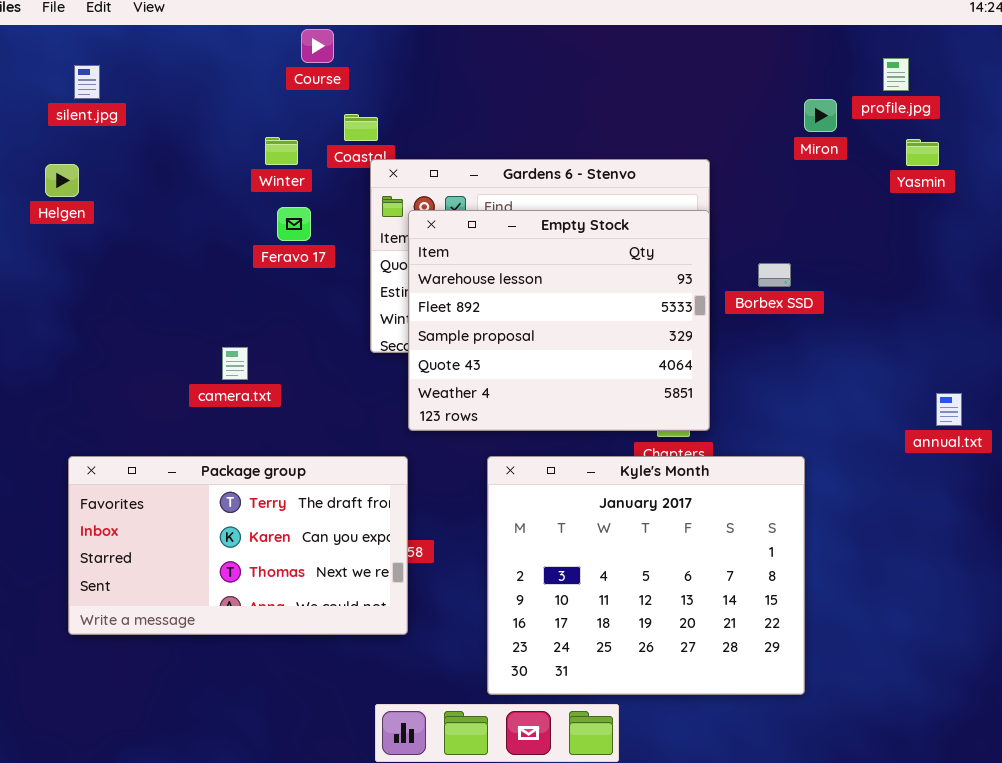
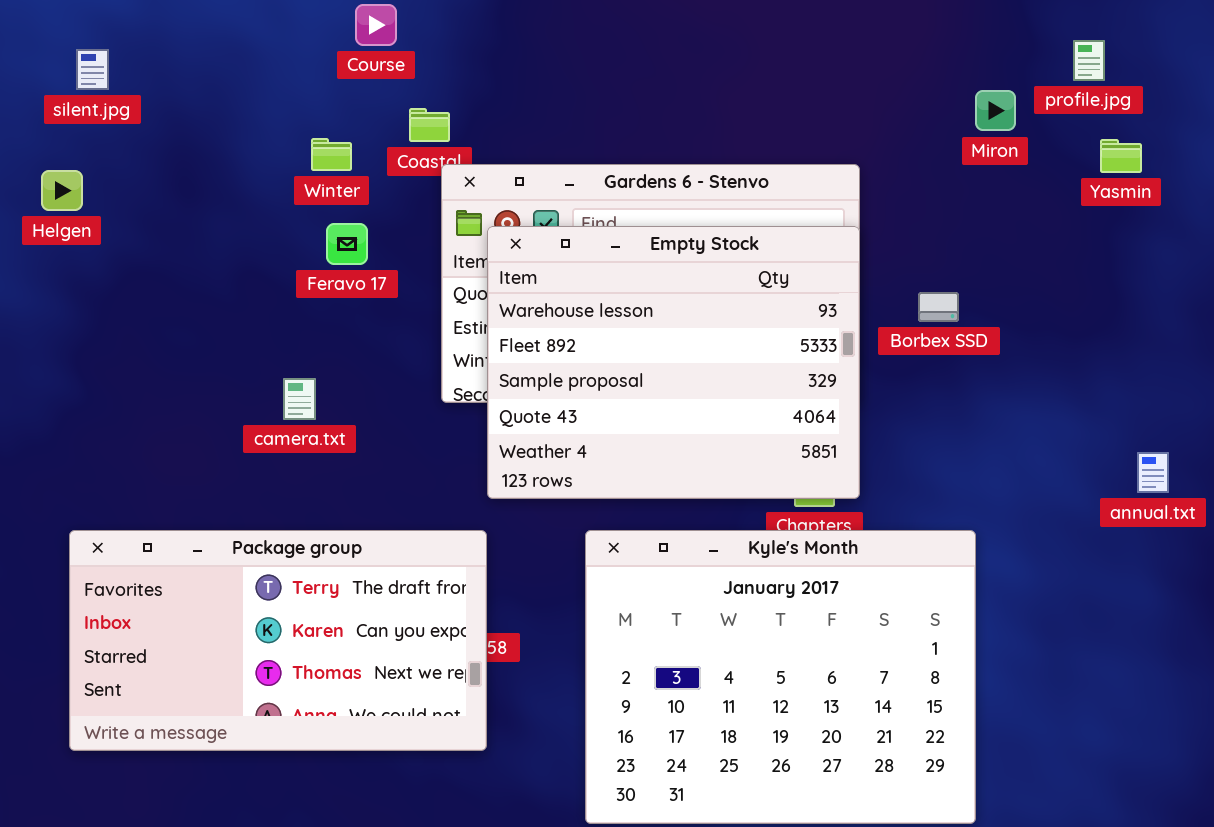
camera.txt: [222,347,248,380] -> [283,378,316,420], moved

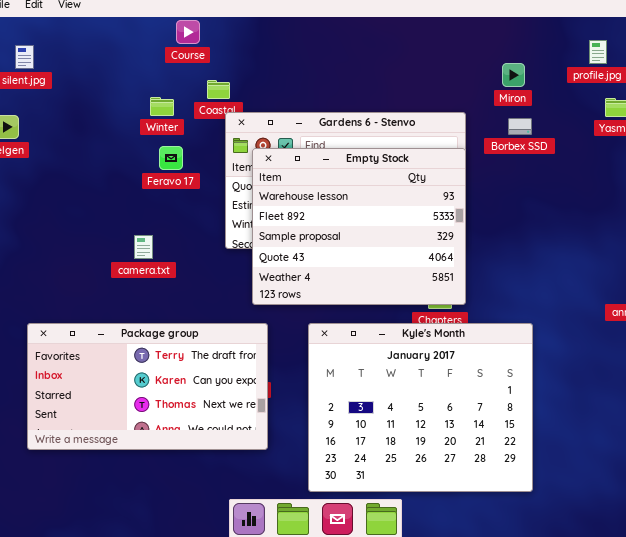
Miron: [975,90,1016,131] -> [502,63,525,87], moved
Borbex SSD: [918,292,959,322] -> [508,118,532,135], moved
Package group: [69,530,487,751] -> [27,323,268,450], moved

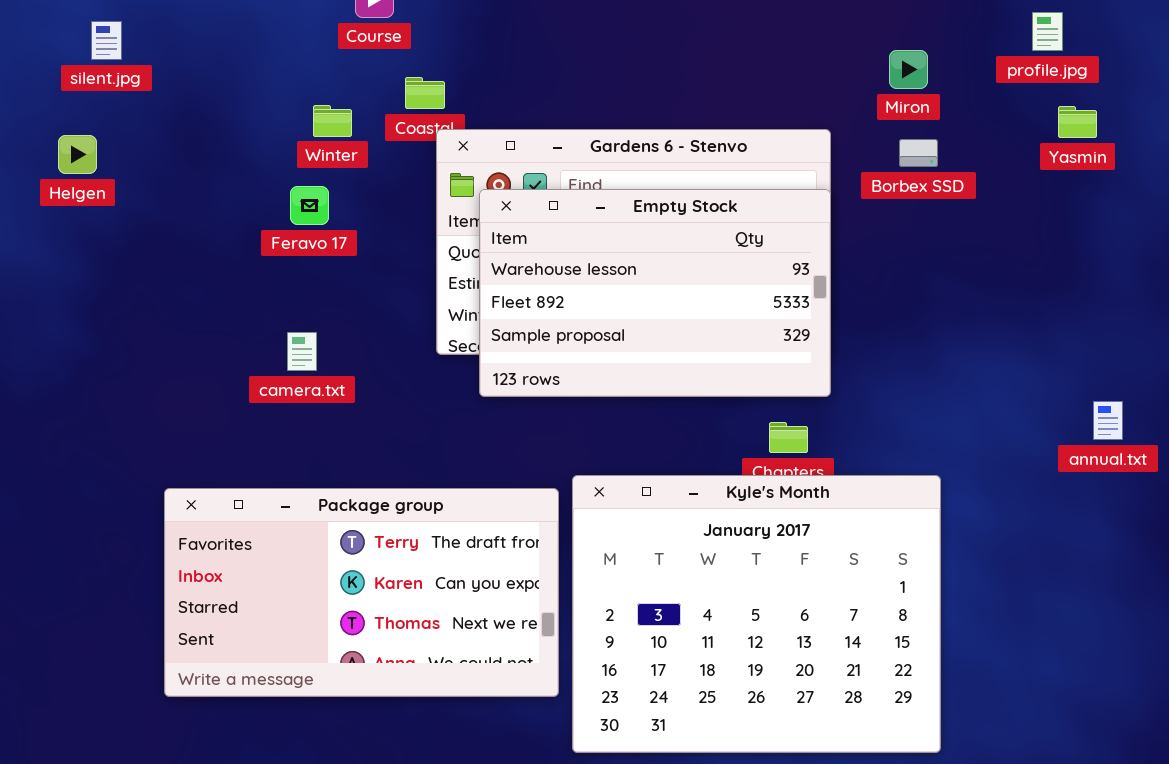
Feravo 17: [159,146,183,170] -> [290,186,329,225], moved
Empty Stock: [252,148,466,305] -> [479,189,831,397], resized
Package group: [27,323,268,450] -> [164,488,559,697], moved

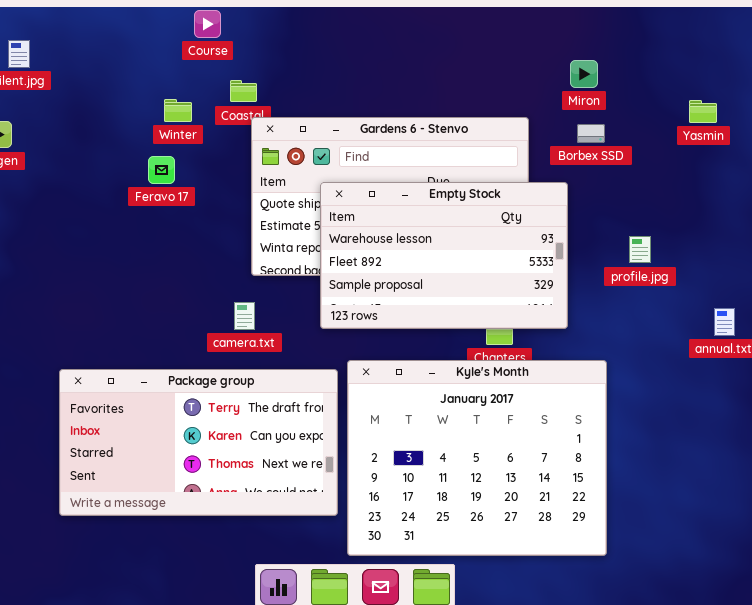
profile.jpg: [1032,12,1063,51] -> [629,236,651,263], moved
Empty Stock: [479,189,831,397] -> [320,182,568,329], moved
camera.txt: [287,332,317,371] -> [234,302,255,330], moved

